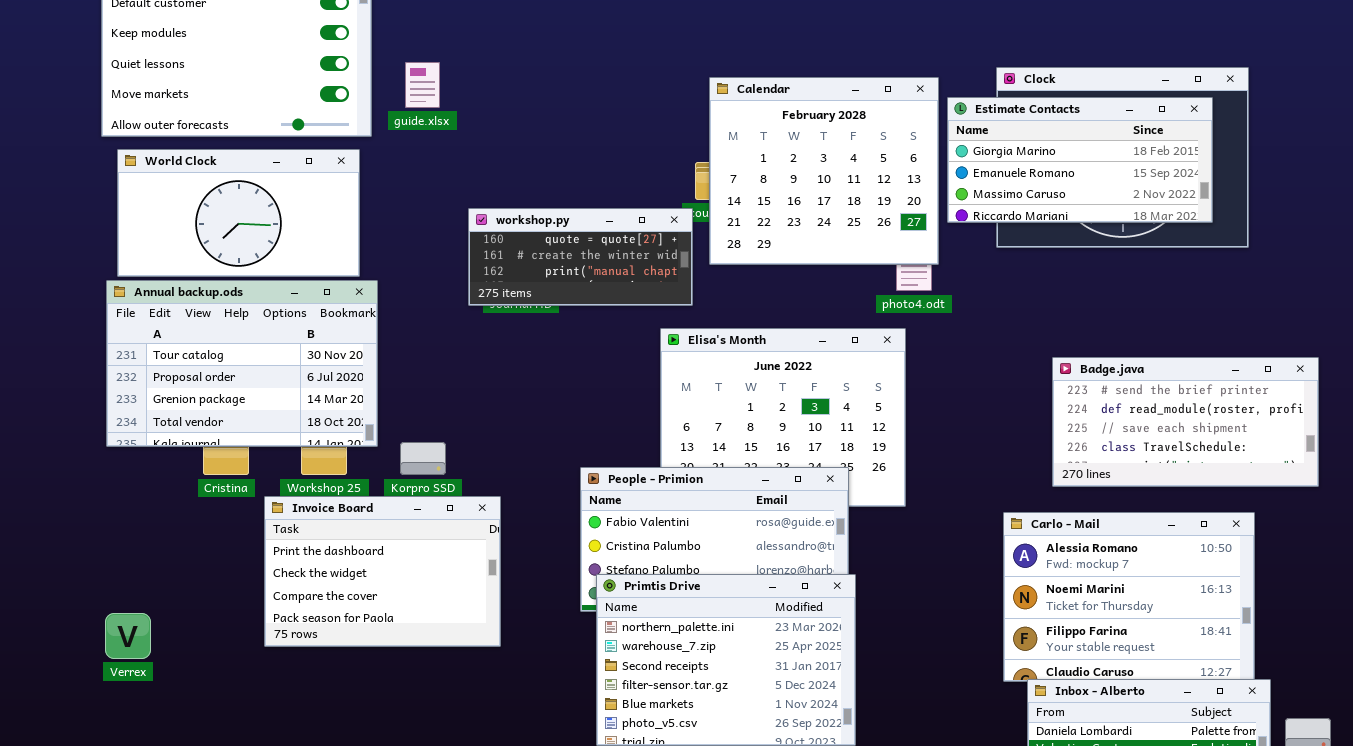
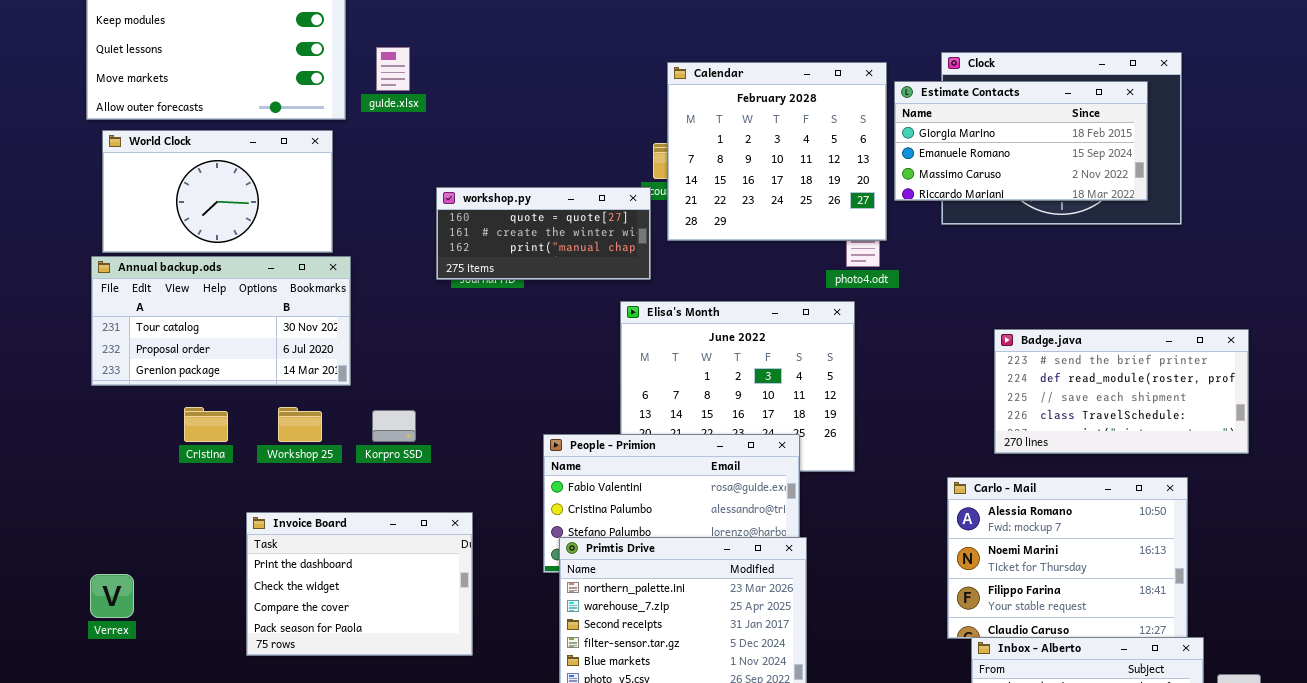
Annual backup.ods: [106,280,378,447] -> [91,256,351,386], resized
Invoice Board: [264,496,501,647] -> [246,512,473,656], moved

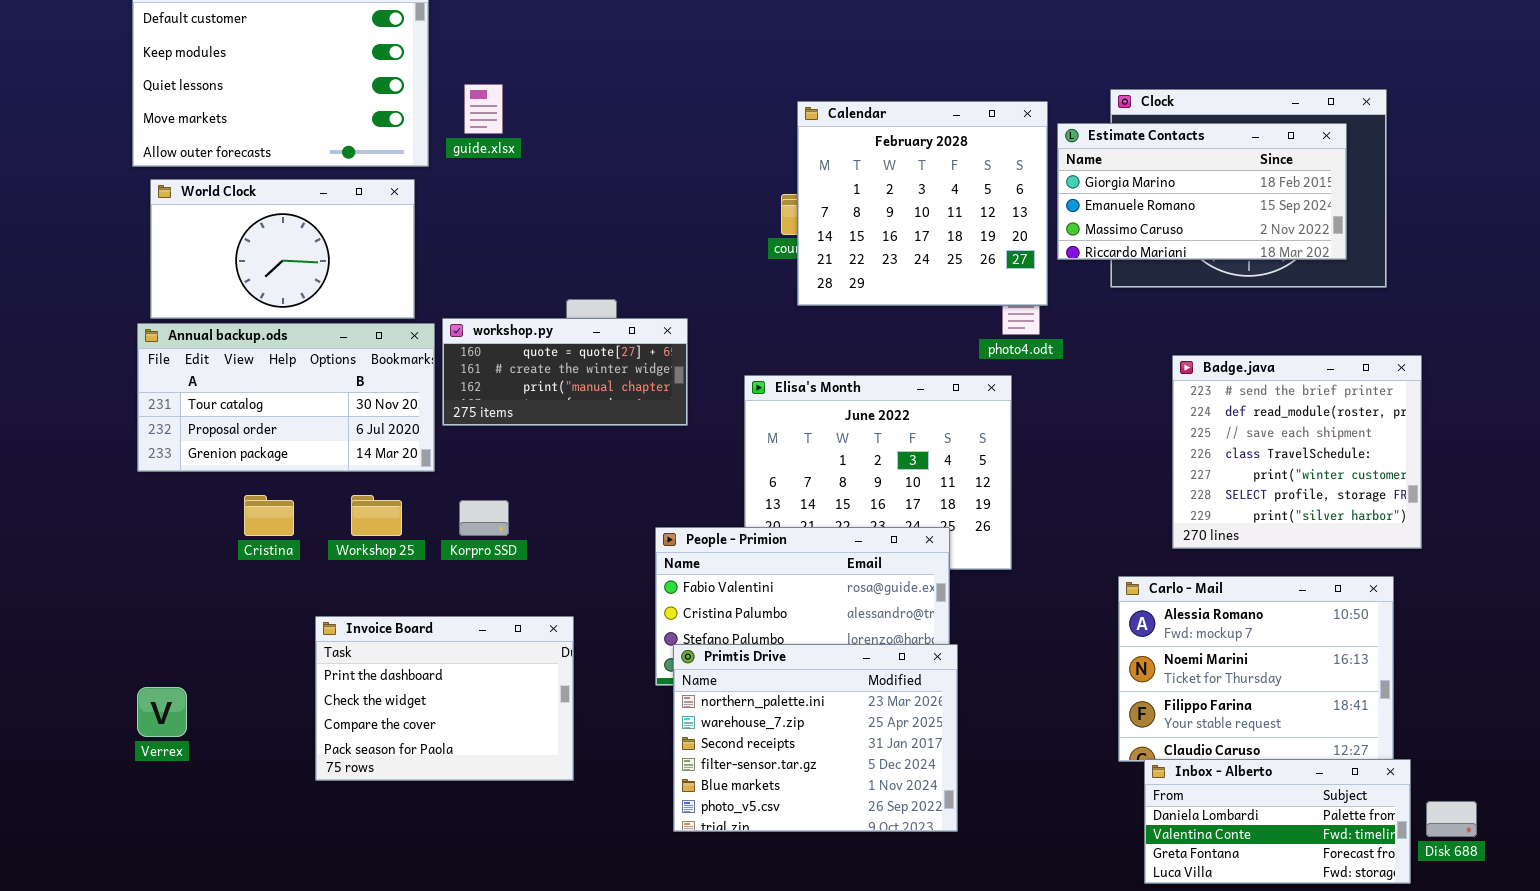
workshop.py: [436,187,651,280] -> [442,318,688,426], moved
Badge.java: [994,329,1249,454] -> [1172,355,1422,549], resized

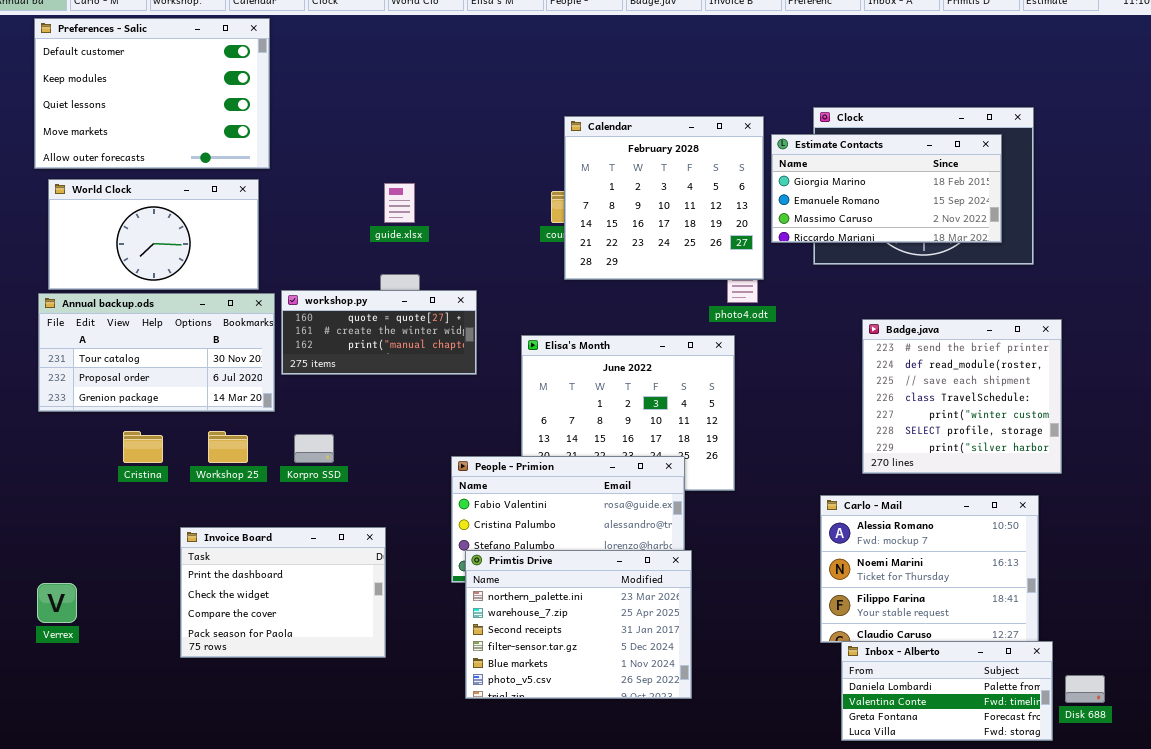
guide.xlsx: [464,84,503,134] -> [384,183,415,223], moved

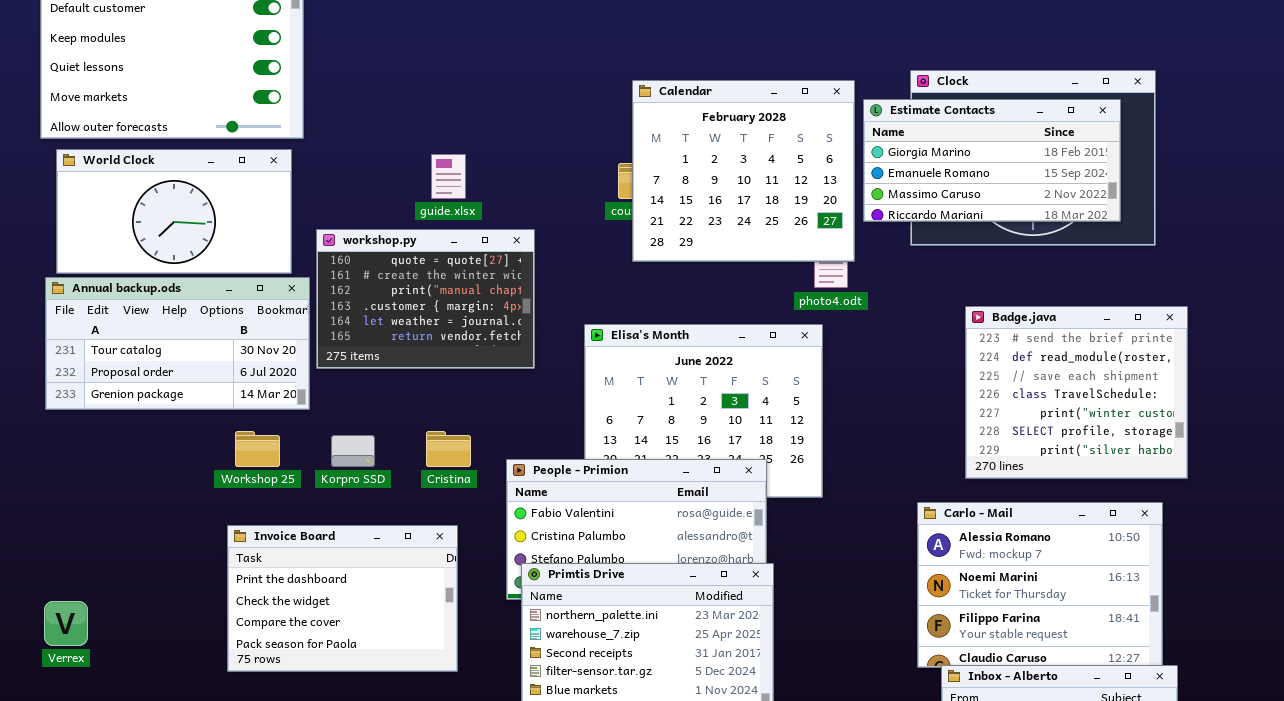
workshop.py: [281,290,477,375] -> [316,229,535,369], resized
Cristina: [123,431,163,463] -> [426,431,471,467], moved
Invoice Board: [180,527,386,658] -> [227,525,458,672], moved

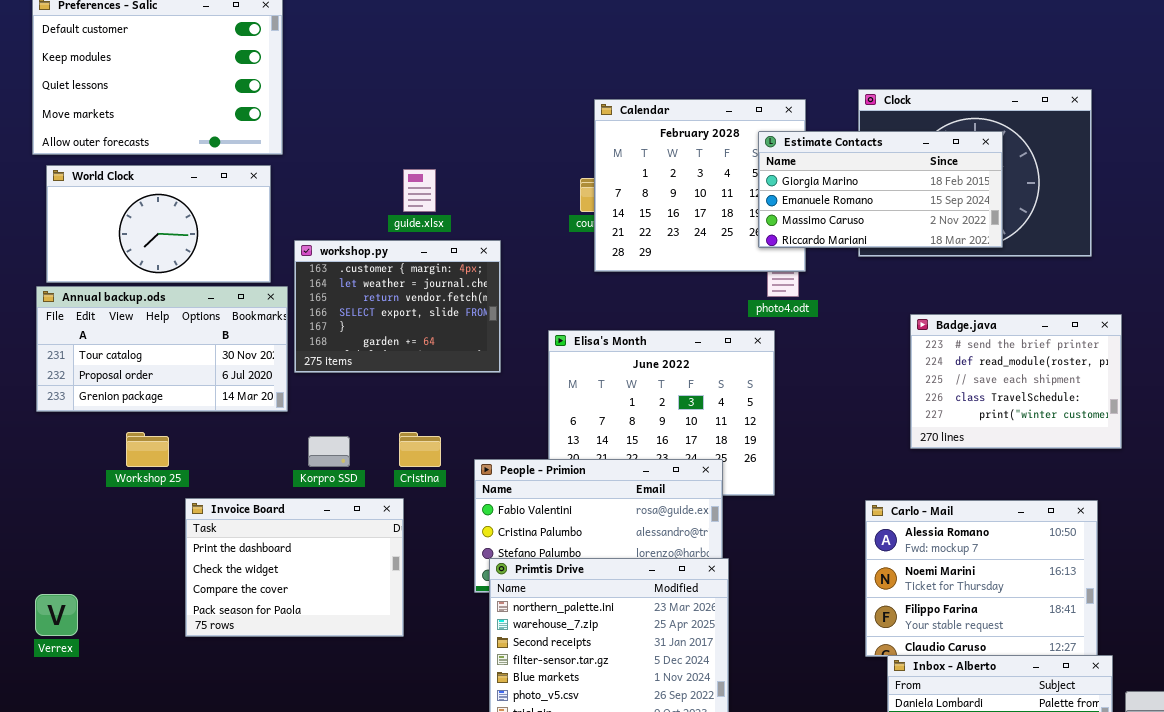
Estimate Contacts: [863,99,1121,222] -> [758,131,1003,248], moved
workshop.py: [316,229,535,369] -> [294,240,501,373], scrolled down 3 rows
Badge.java: [965,306,1188,479] -> [910,314,1122,449], resized
Workshop 25: [235,431,280,467] -> [126,432,169,467], moved
Invoice Board: [227,525,458,672] -> [185,498,404,637], moved

